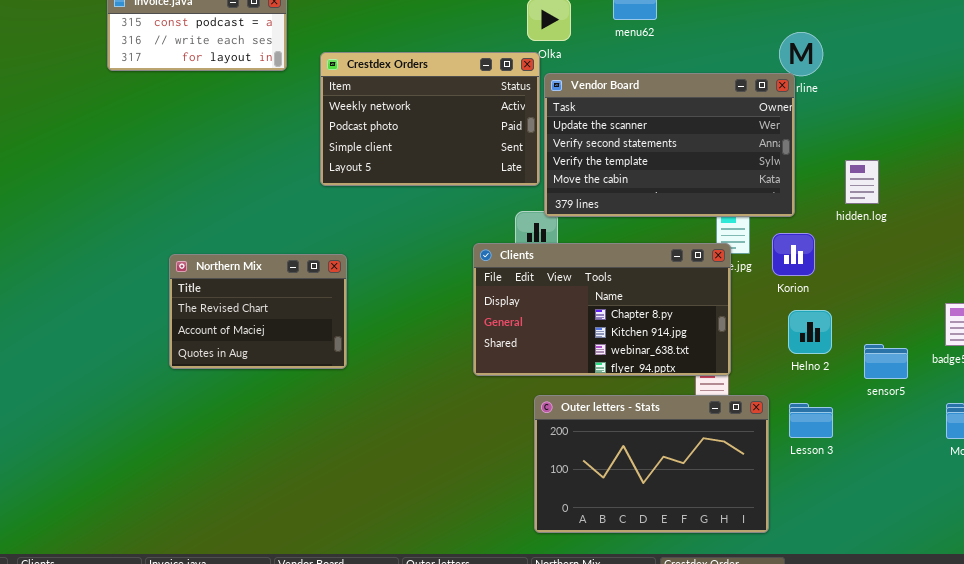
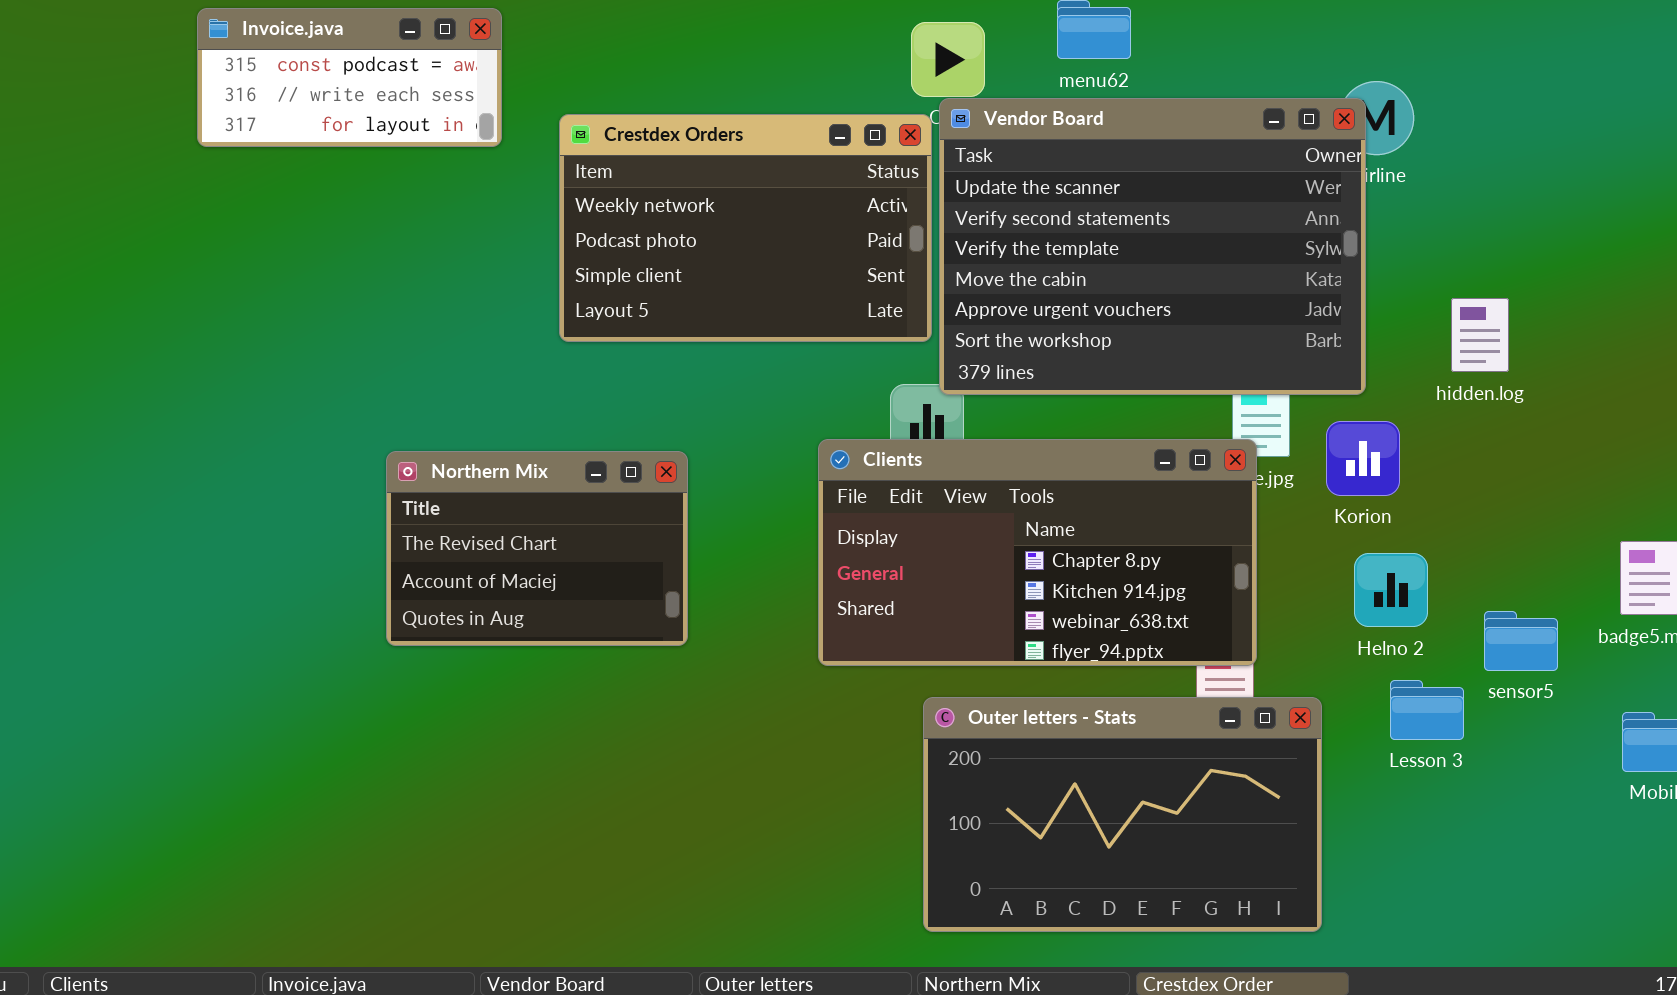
Vendor Board: [544,73,795,217] -> [939,98,1366,395], resized
Northern Mix: [169,254,347,369] -> [386,451,688,646], moved
Lesson 3: [789,403,833,438] -> [1390,680,1464,740], moved

